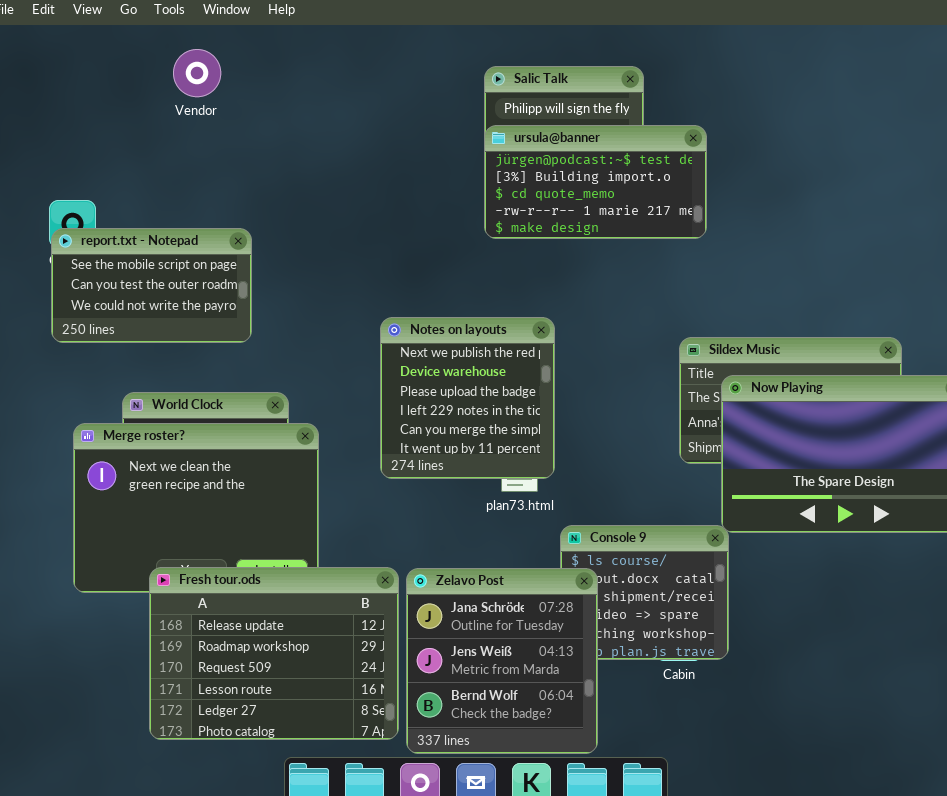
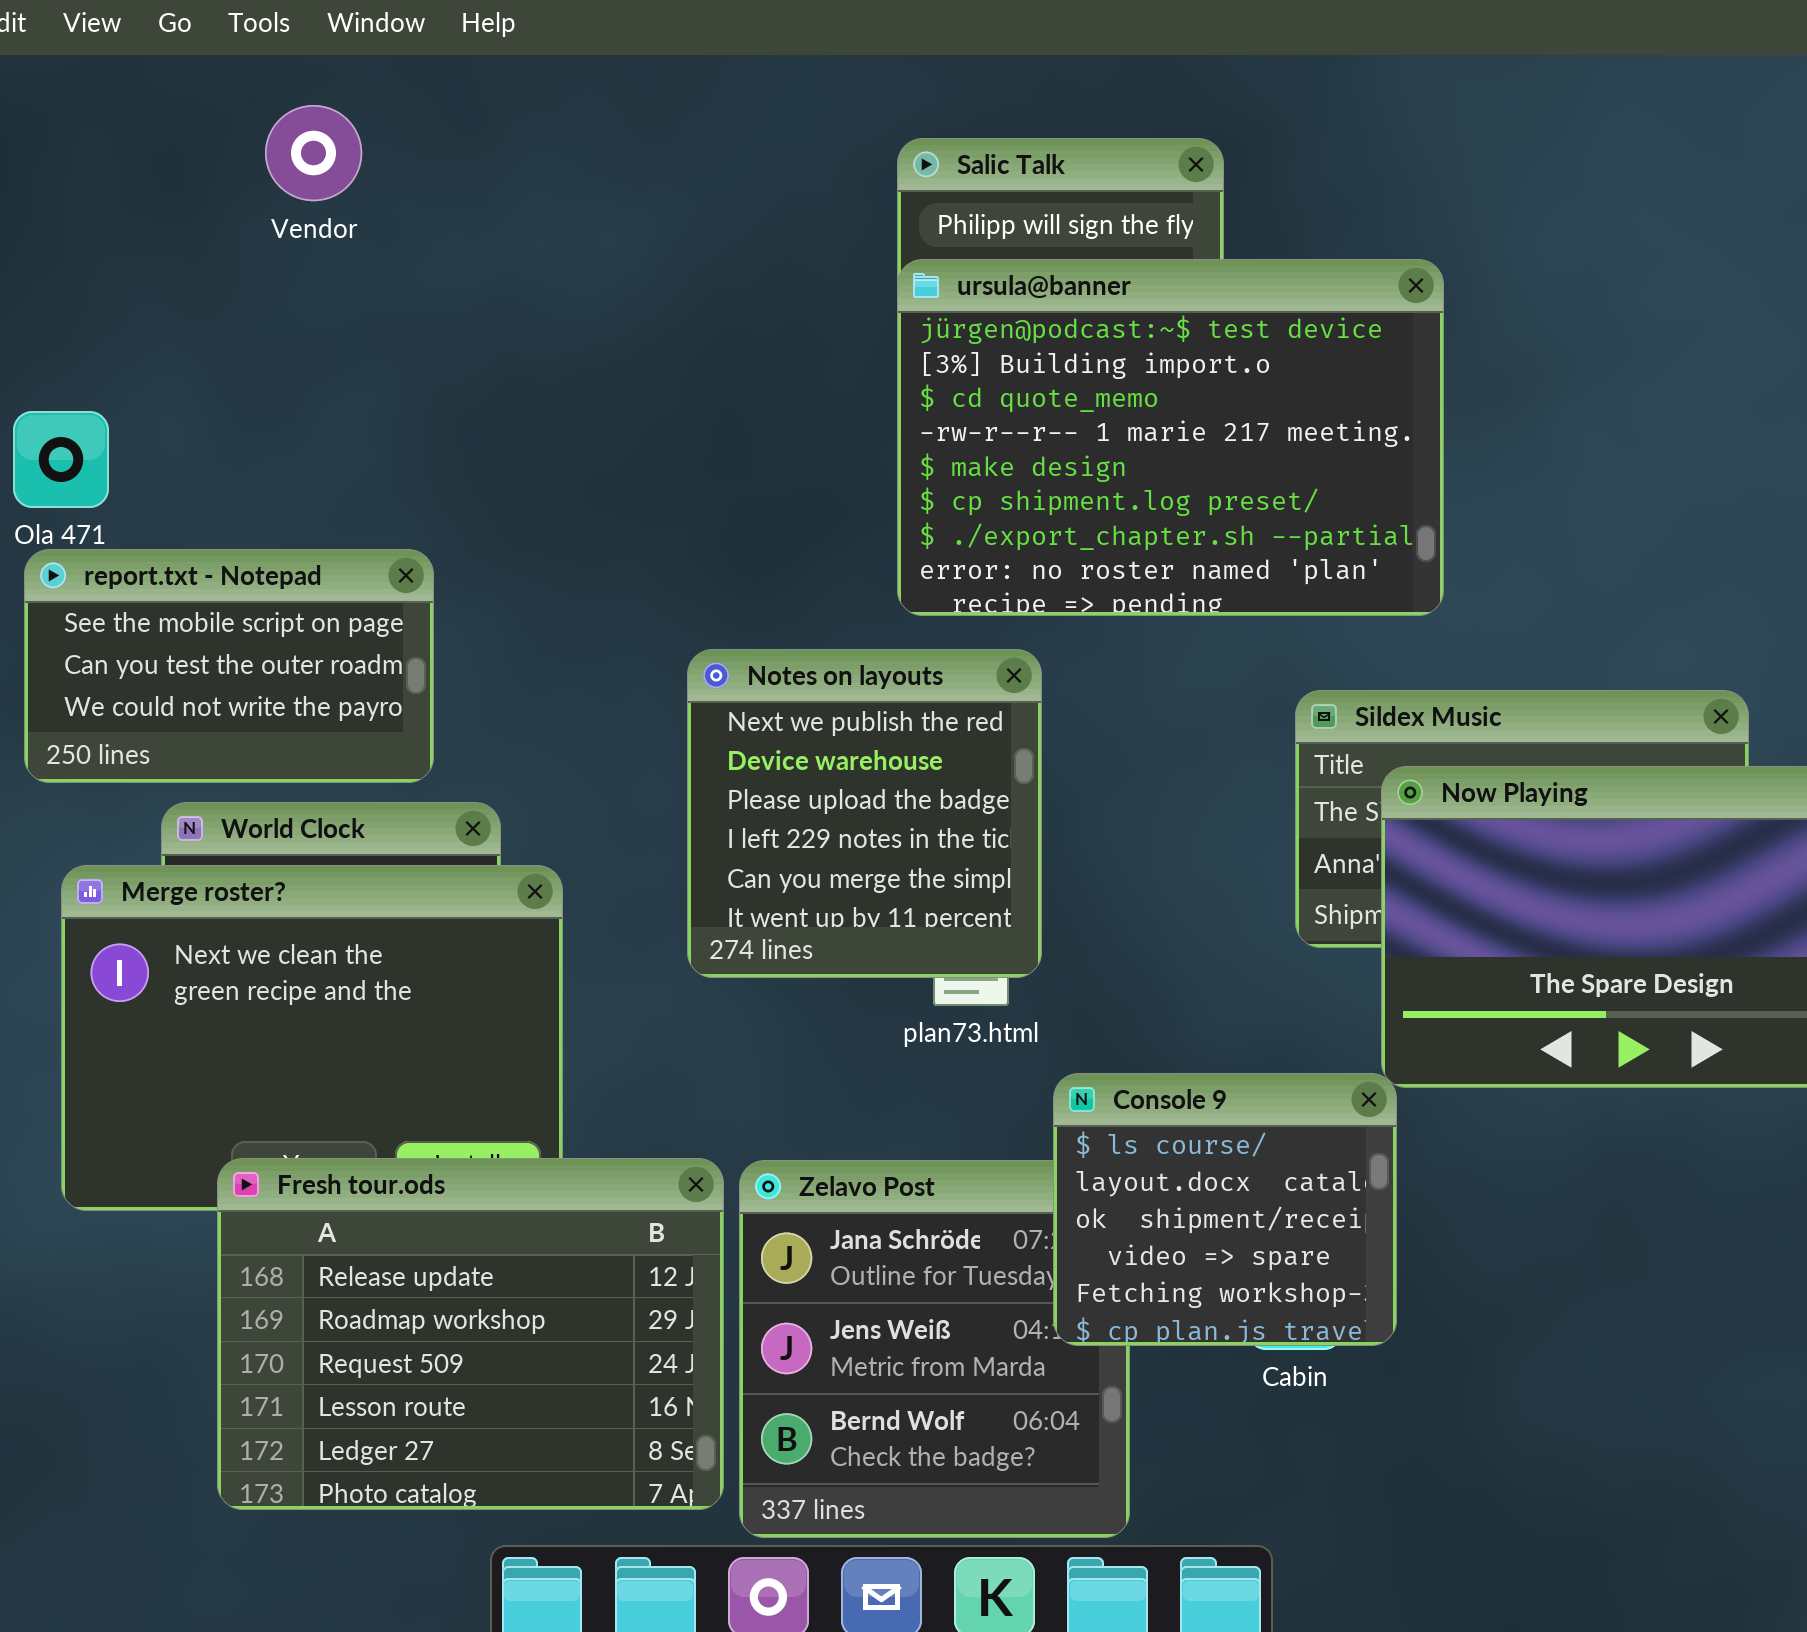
ursula@banner: [484,125,707,239] -> [897,259,1444,616], resized
report.txt - Notepad: [51,228,252,343] -> [24,549,434,783], moved
Console 9: [560,525,729,660] -> [1053,1073,1397,1346], raised

